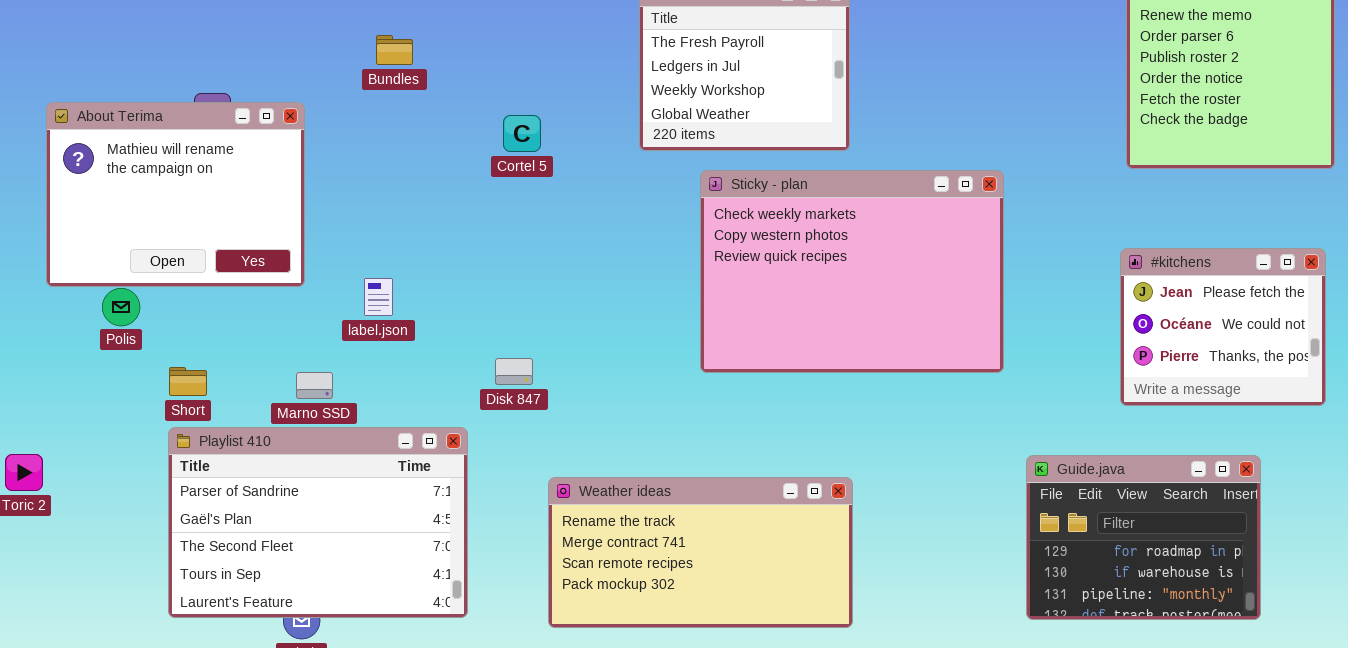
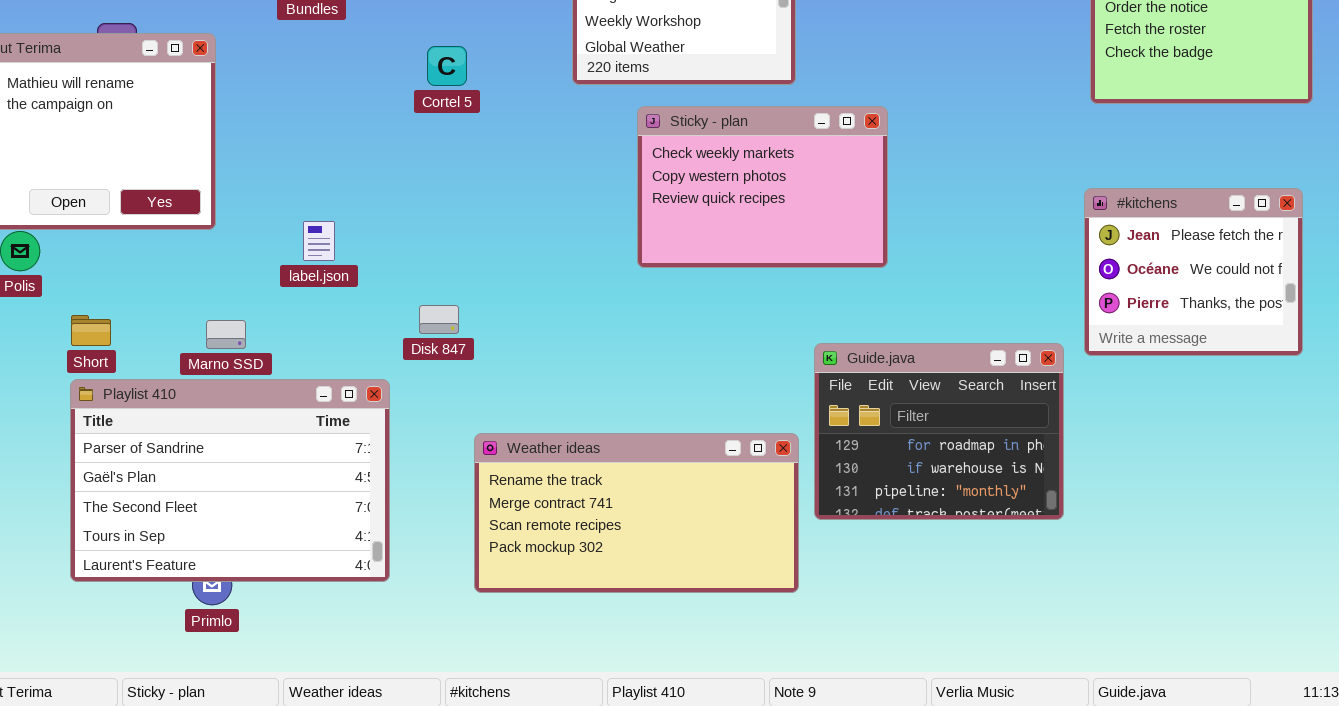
Sticky - plan: [700,170,1004,373] -> [637,106,888,268], resized
label.json: [364,278,393,316] -> [303,221,335,261], moved
Guide.java: [1026,455,1261,620] -> [814,343,1064,520], moved

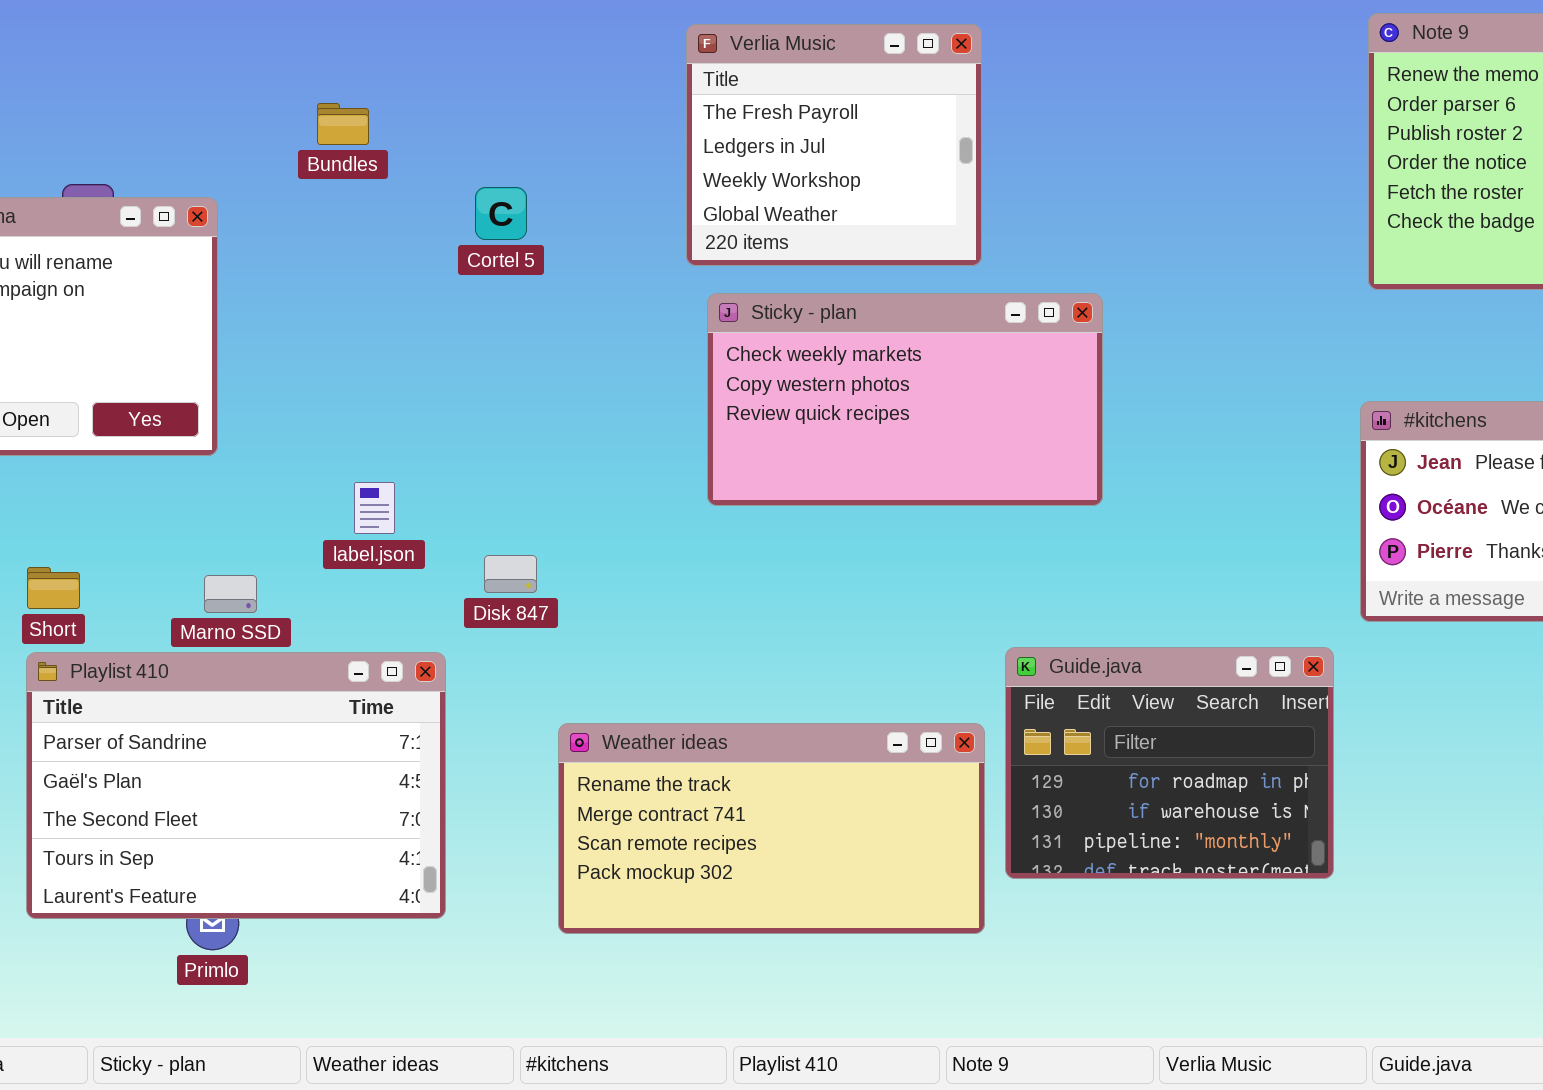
Cortel 5: [427,46,467,86] -> [475,187,527,240], moved
Sticky - plan: [637,106,888,268] -> [707,293,1103,506], resized
label.json: [303,221,335,261] -> [354,482,395,534], moved
Guide.java: [814,343,1064,520] -> [1005,647,1334,879], moved

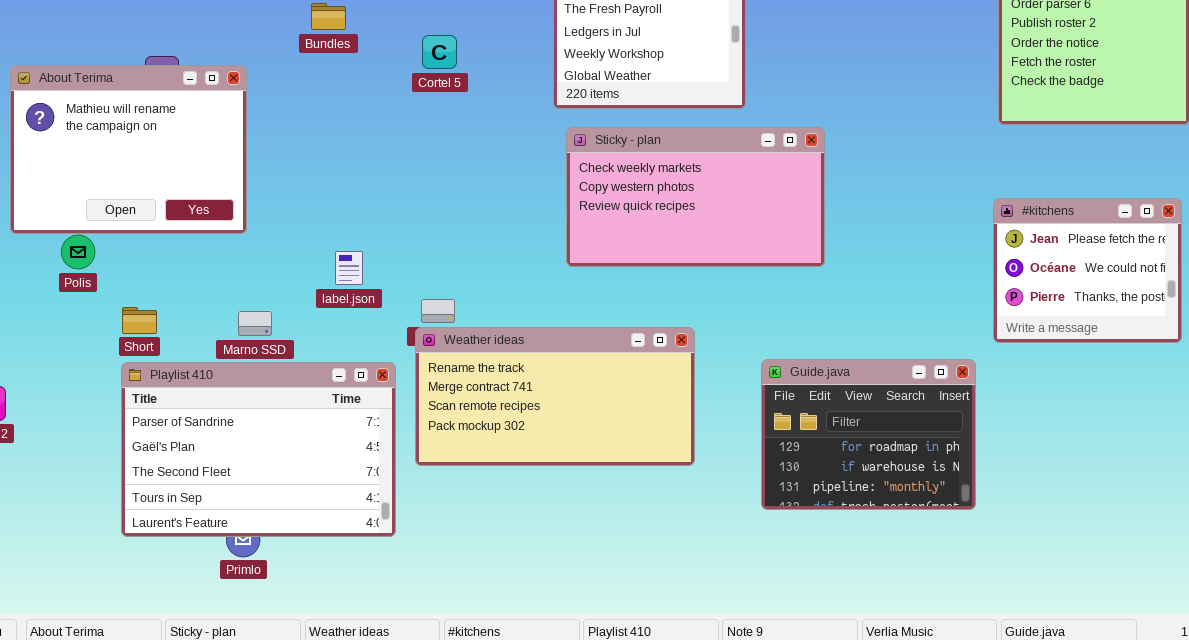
Cortel 5: [475,187,527,240] -> [422,35,457,69], moved
Weather ideas: [558,723,985,934] -> [415,327,695,466], moved

